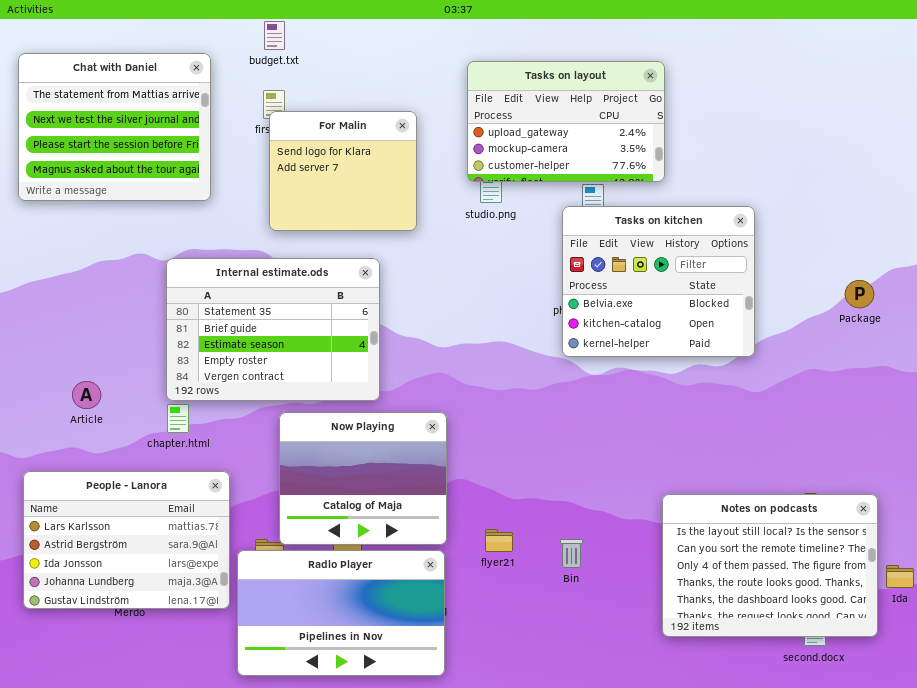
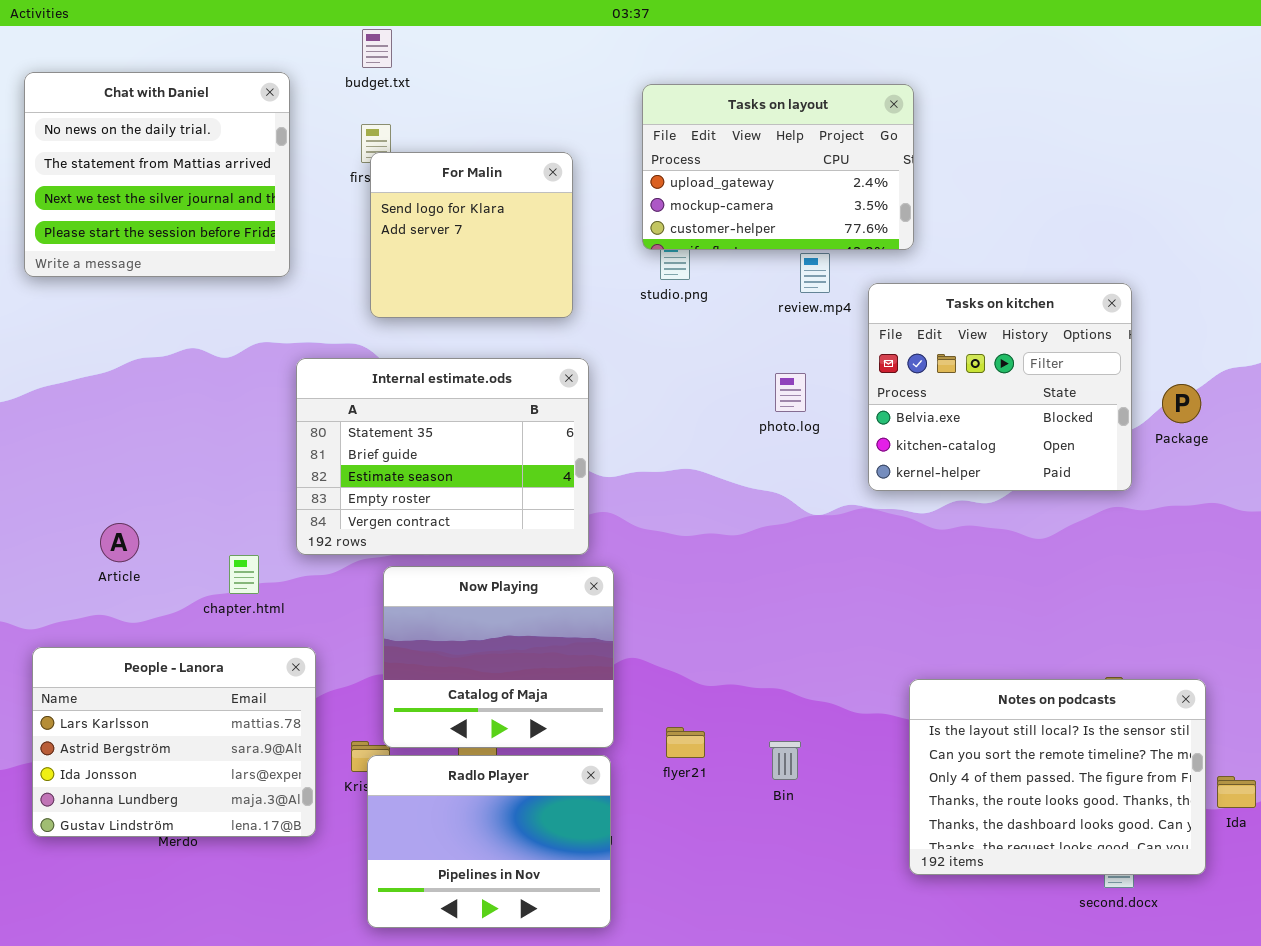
Chat with Daniel: [18,53,211,201] -> [24,72,290,277], scrolled up 1 row
Tasks on kitchen: [562,206,755,357] -> [868,283,1132,491], moved
Internal estimate.ods: [166,258,380,401] -> [296,358,589,555], moved
Radlo Player: [237,550,445,676] -> [367,755,611,928], resized

